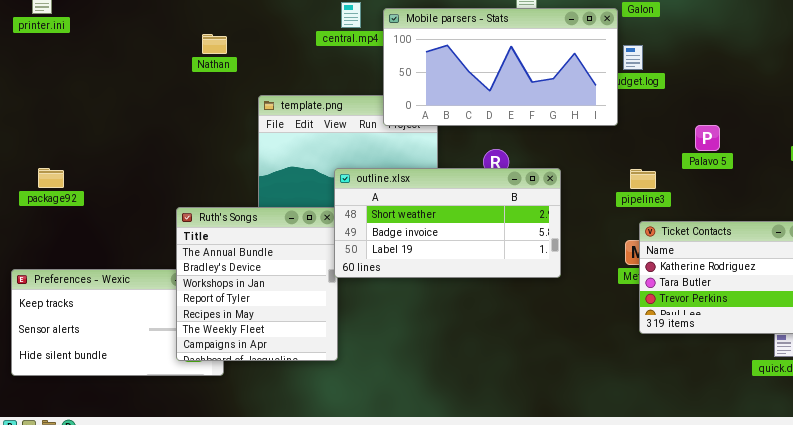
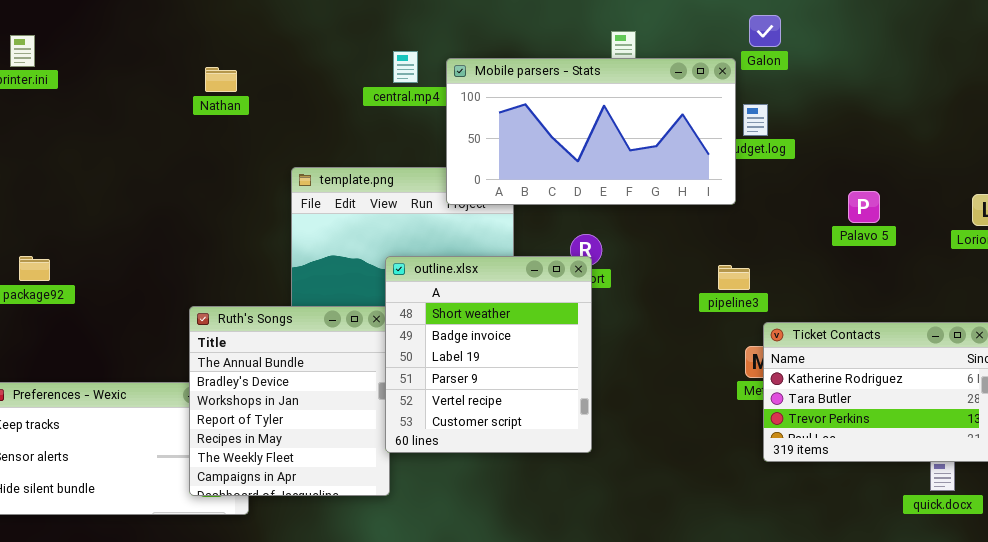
Nathan: [202,34,227,54] -> [205,67,237,92], moved
Palavo 5: [695,125,720,151] -> [848,191,880,223], moved
outline.xlsx: [334,168,561,278] -> [385,256,592,453], resized
pipeline3: [630,169,656,189] -> [718,265,750,290], moved

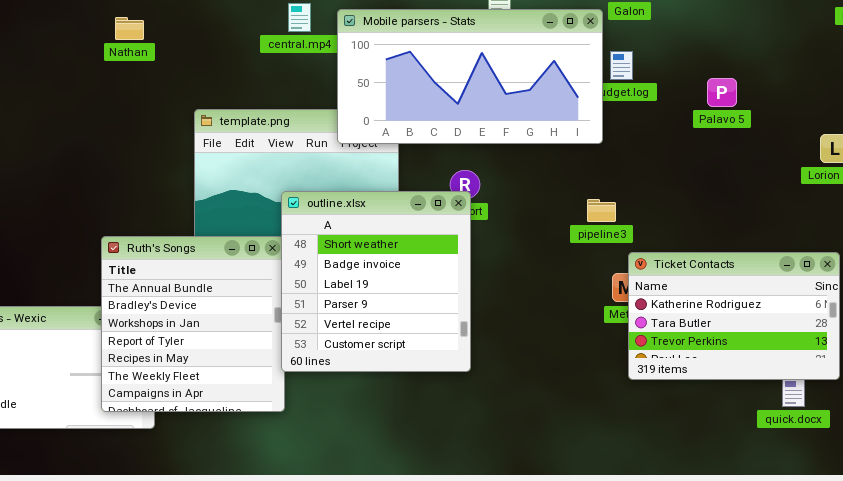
Palavo 5: [848,191,880,223] -> [707,78,737,107], moved

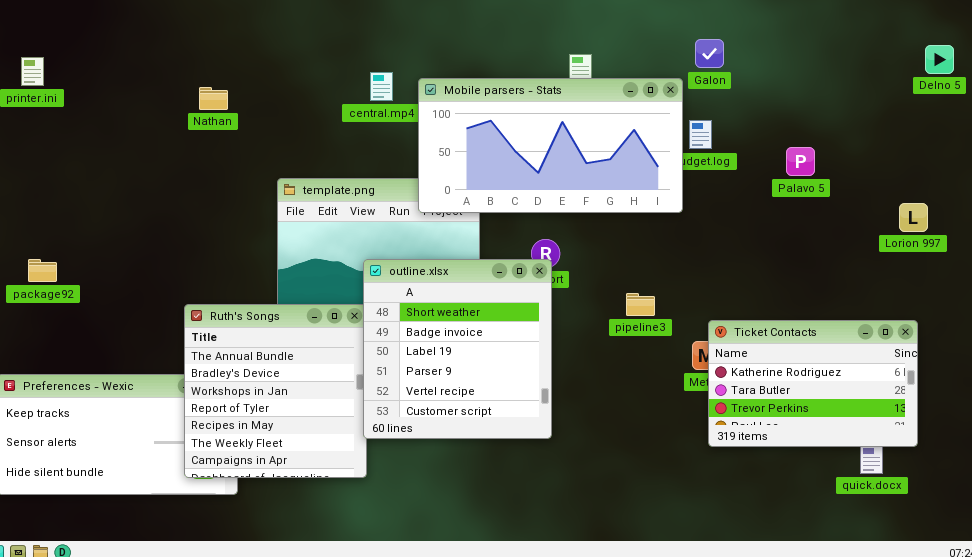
pipeline3: [587,199,616,222] -> [626,293,655,316], moved

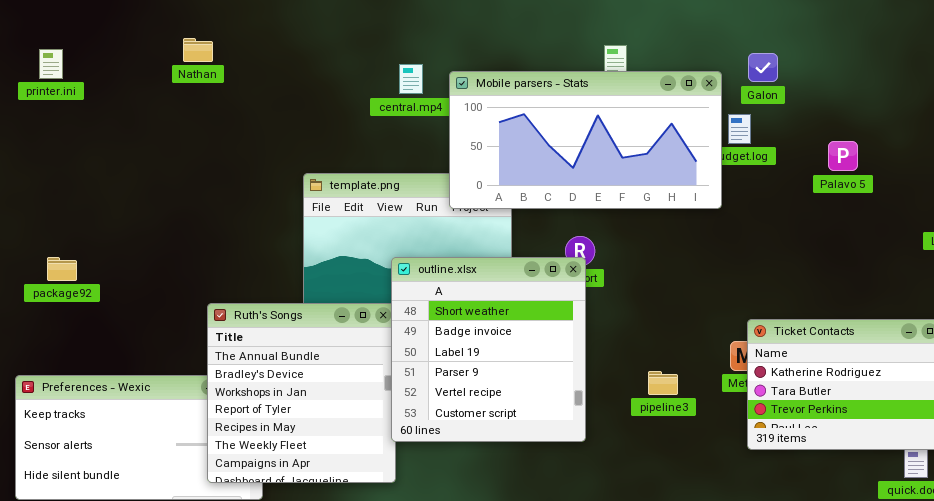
Galon: [695,39,724,68] -> [748,53,778,82], moved
Nathan: [199,87,228,110] -> [183,38,213,62], moved
pipeline3: [626,293,655,316] -> [648,371,678,395], moved

